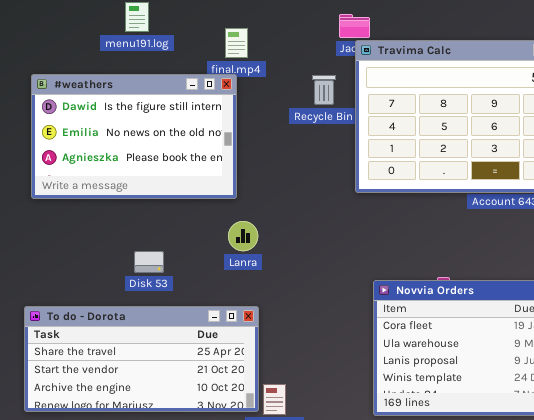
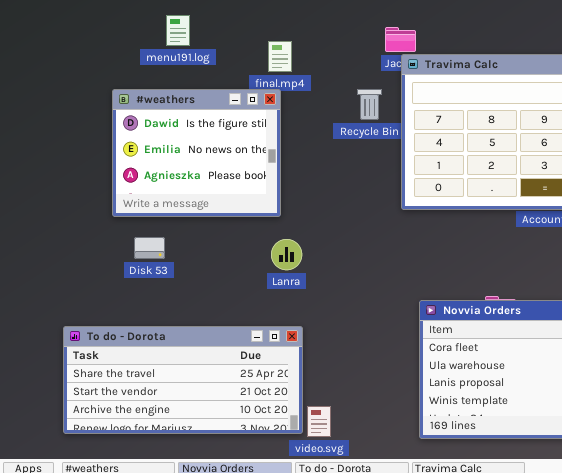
#weathers: [31,74,237,199] -> [112,89,281,217], resized
Disk 53: [134,251,164,273] -> [134,237,165,259], moved

